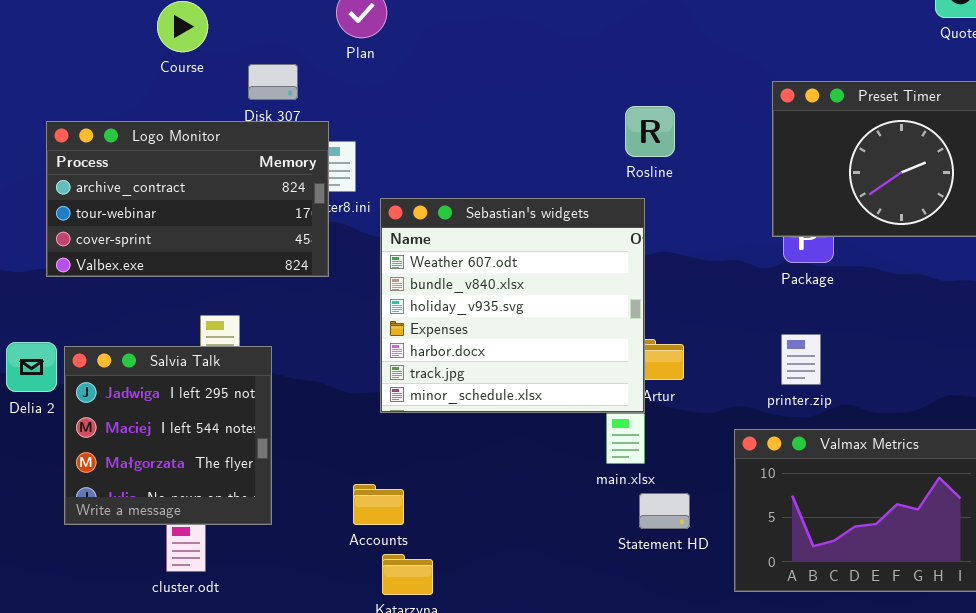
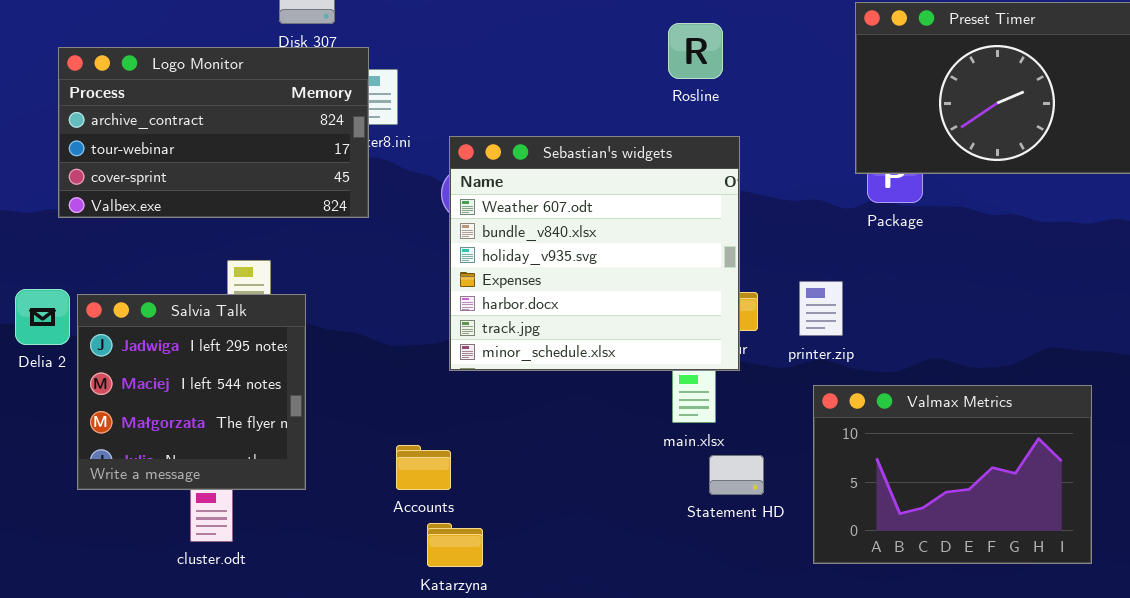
Rosline: [625,106,675,157] -> [668,23,723,79], moved
Sebastian's widgets: [380,198,645,413] -> [449,136,740,371], moved
printer.zip: [781,334,821,385] -> [799,281,843,336], moved

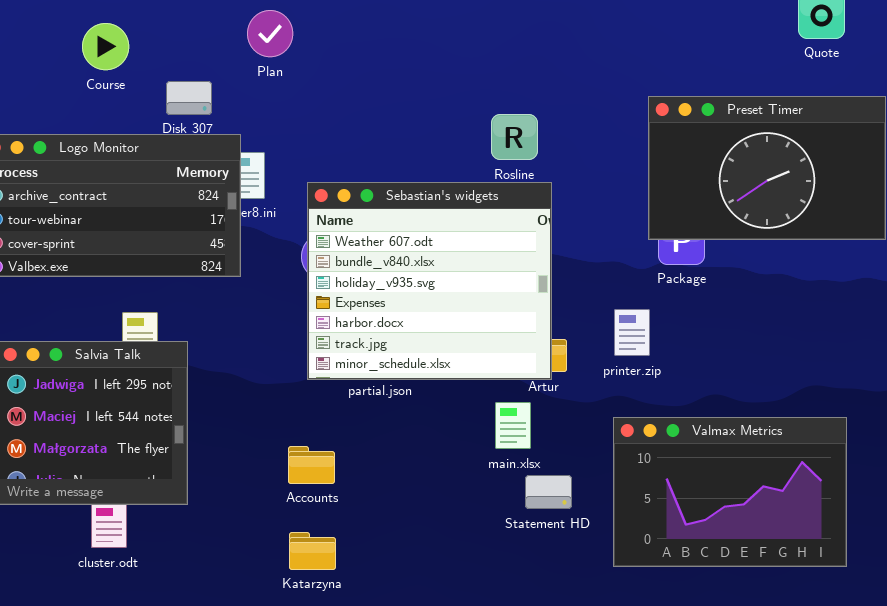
Sebastian's widgets: [449,136,740,371] -> [307,182,552,380], moved
printer.zip: [799,281,843,336] -> [614,309,650,356], moved
Accounts: [396,445,451,490] -> [288,446,335,484], moved

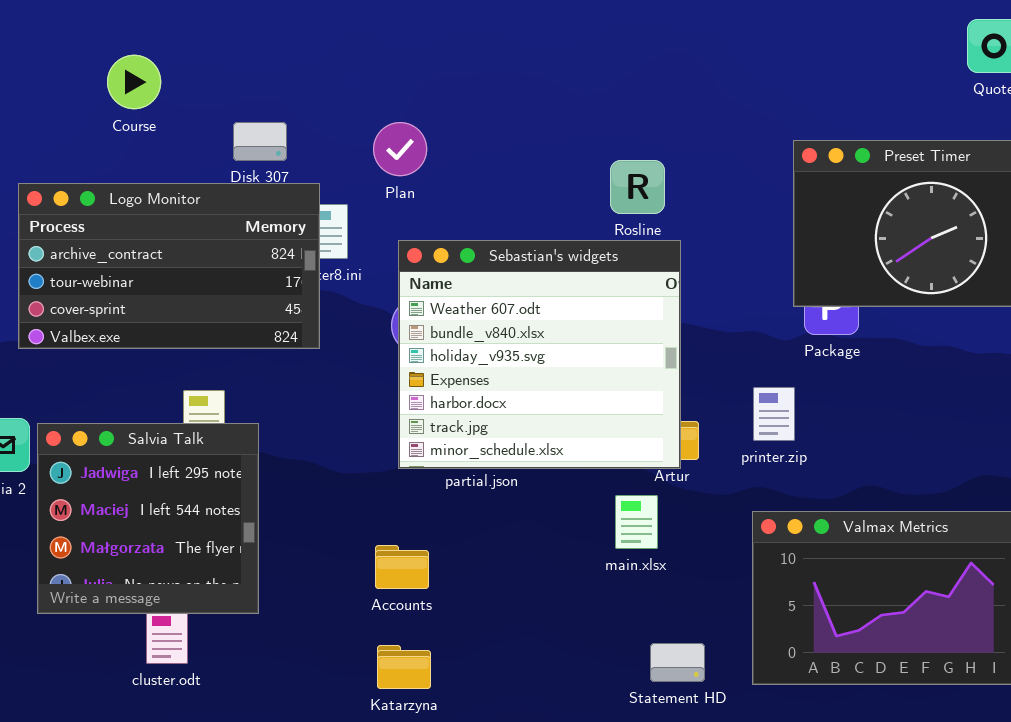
Plan: [247,10,293,57] -> [373,122,427,176], moved
Course: [82,23,129,70] -> [107,55,161,109], moved
Statement HD: [525,475,572,509] -> [650,643,705,682], moved

